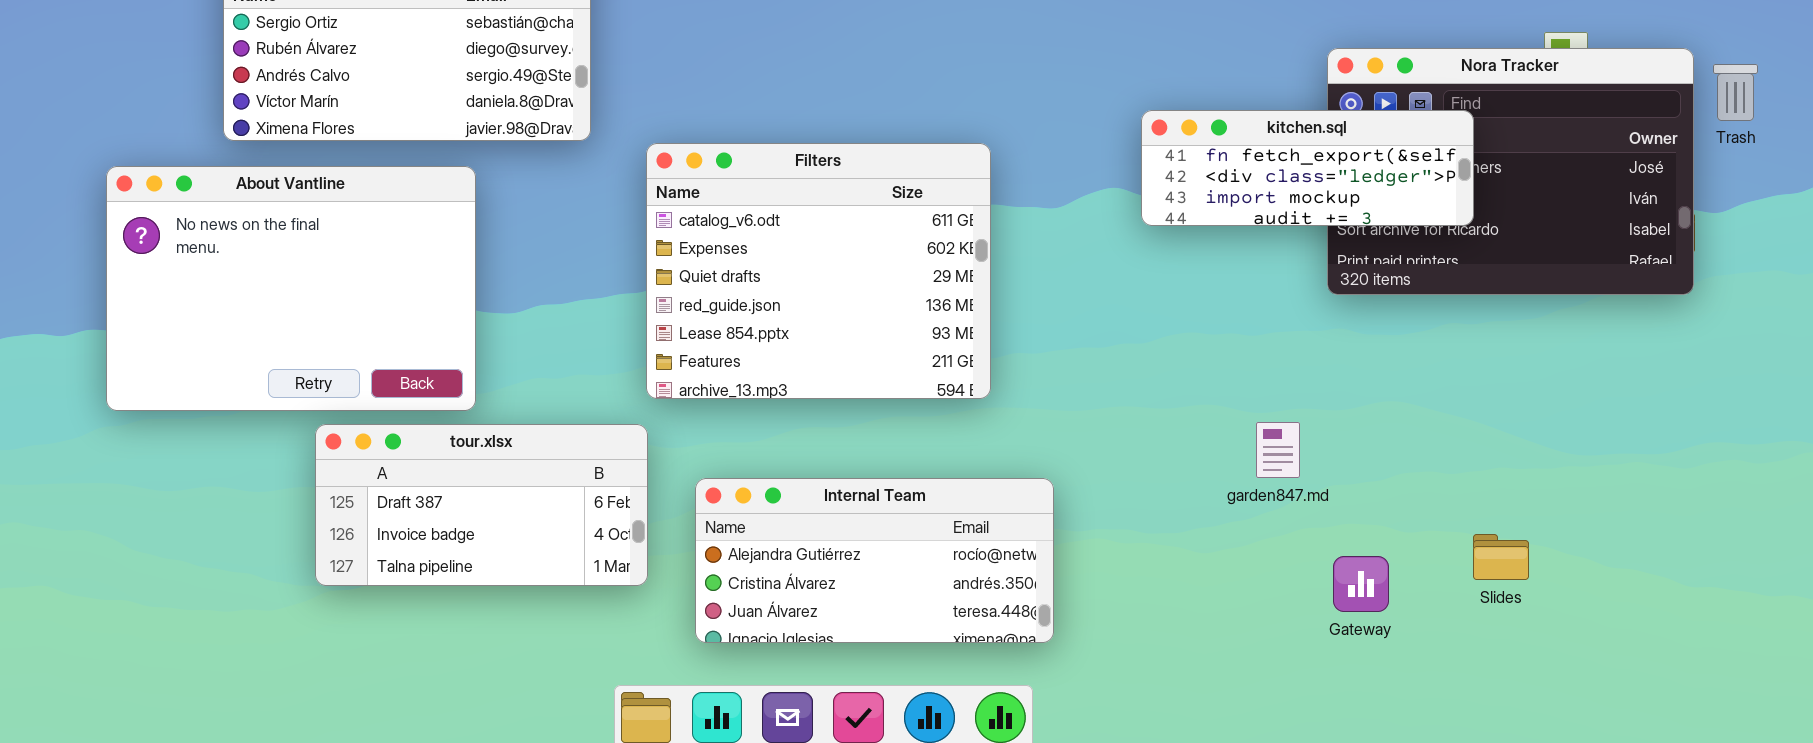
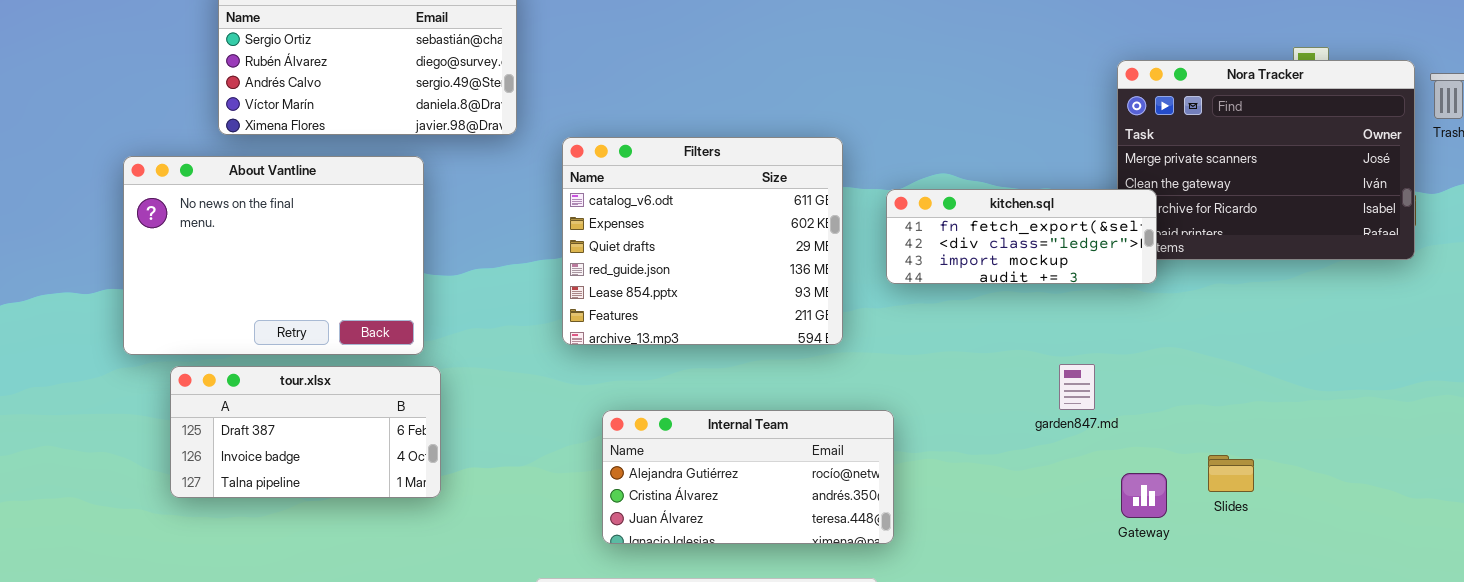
kitchen.sql: [1141,110,1474,226] -> [886,189,1157,284], moved
tour.xlsx: [315,424,648,586] -> [170,366,441,498], moved
Slides: [1473,534,1529,580] -> [1208,455,1254,492], moved

